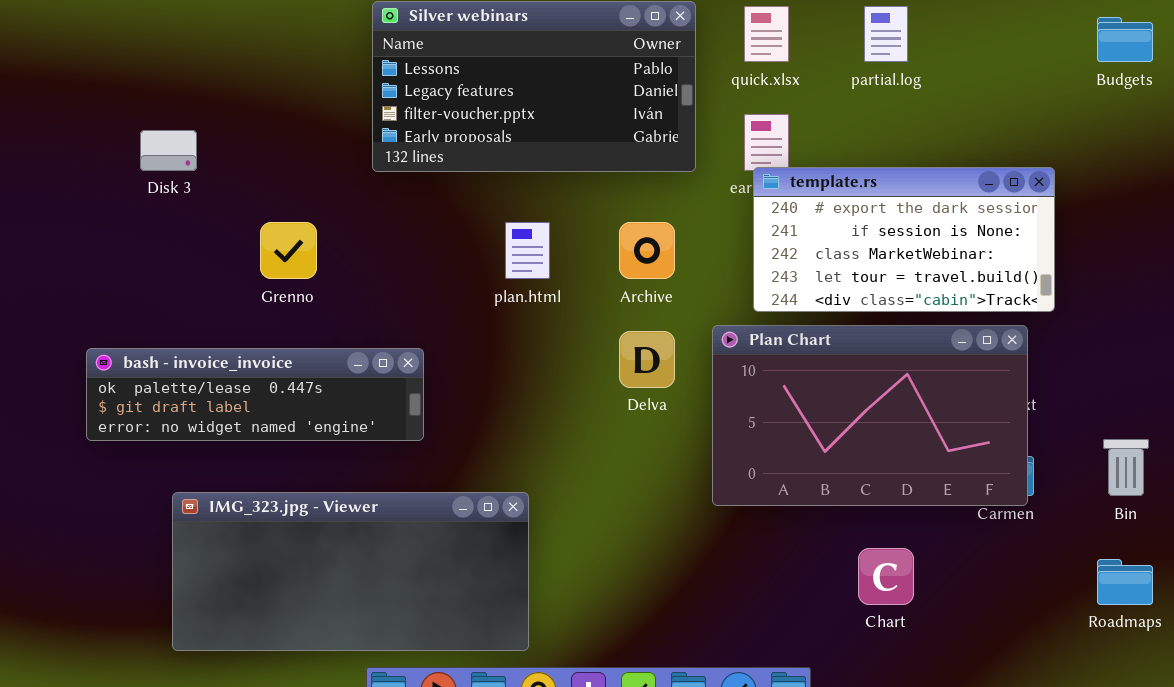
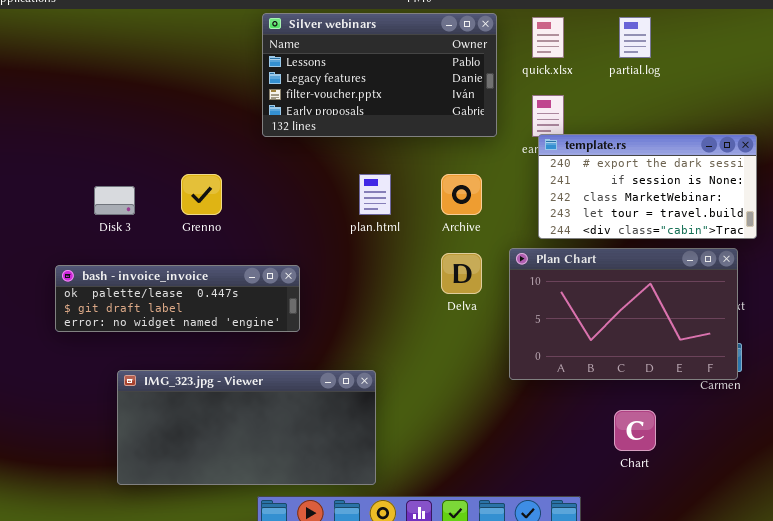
Disk 3: [140,130,197,171] -> [94,186,135,215], moved

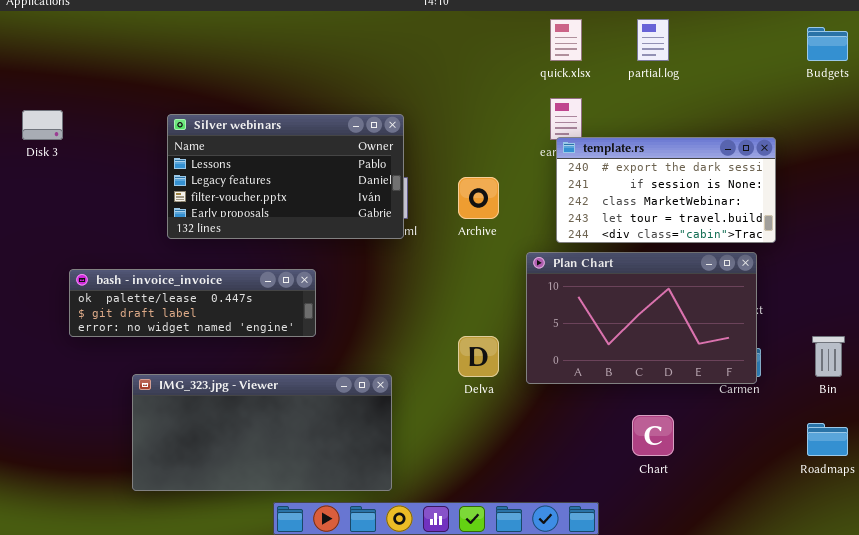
Silver webinars: [262,13,497,137] -> [167,114,404,239], moved
Disk 3: [94,186,135,215] -> [22,110,63,140], moved
Delva: [441,253,482,294] -> [458,336,499,377], moved

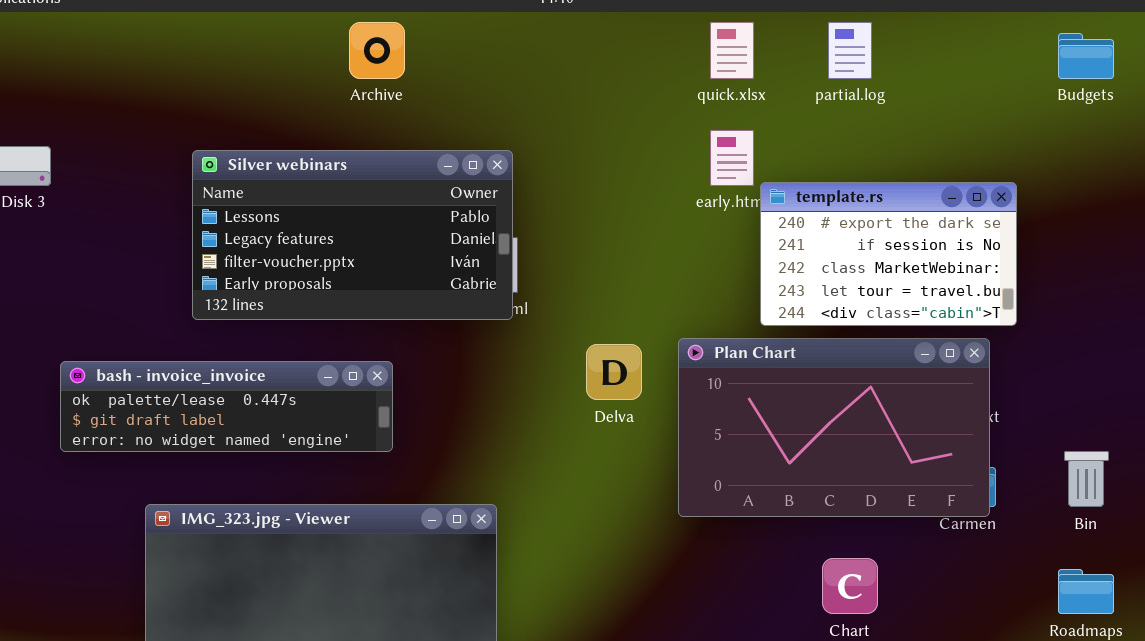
template.rs: [556,137,776,243] -> [760,182,1017,326], resized
Archive: [458,177,499,219] -> [349,22,405,79], moved
Delva: [458,336,499,377] -> [586,344,642,400], moved

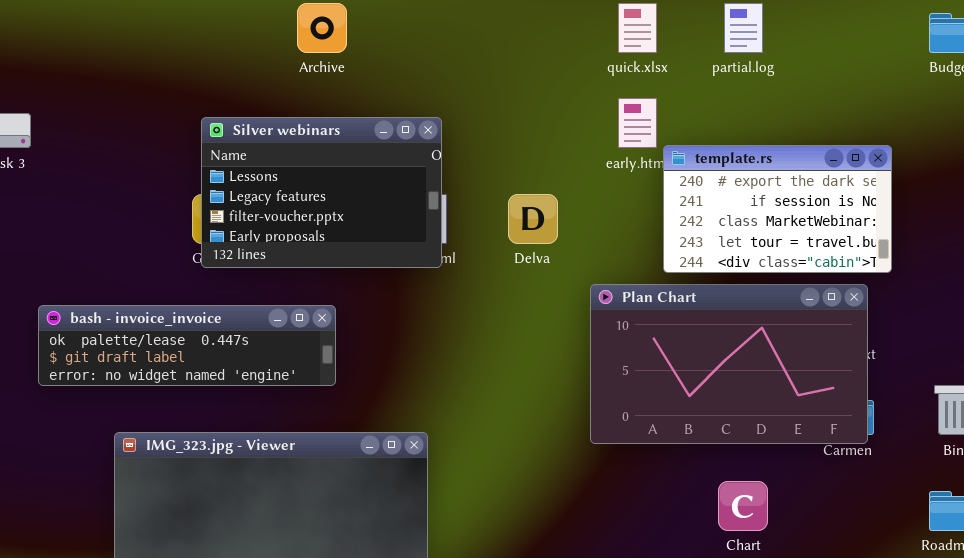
Silver webinars: [192,150,513,320] -> [201,117,442,268], resized
Delva: [586,344,642,400] -> [508,194,558,244], moved

